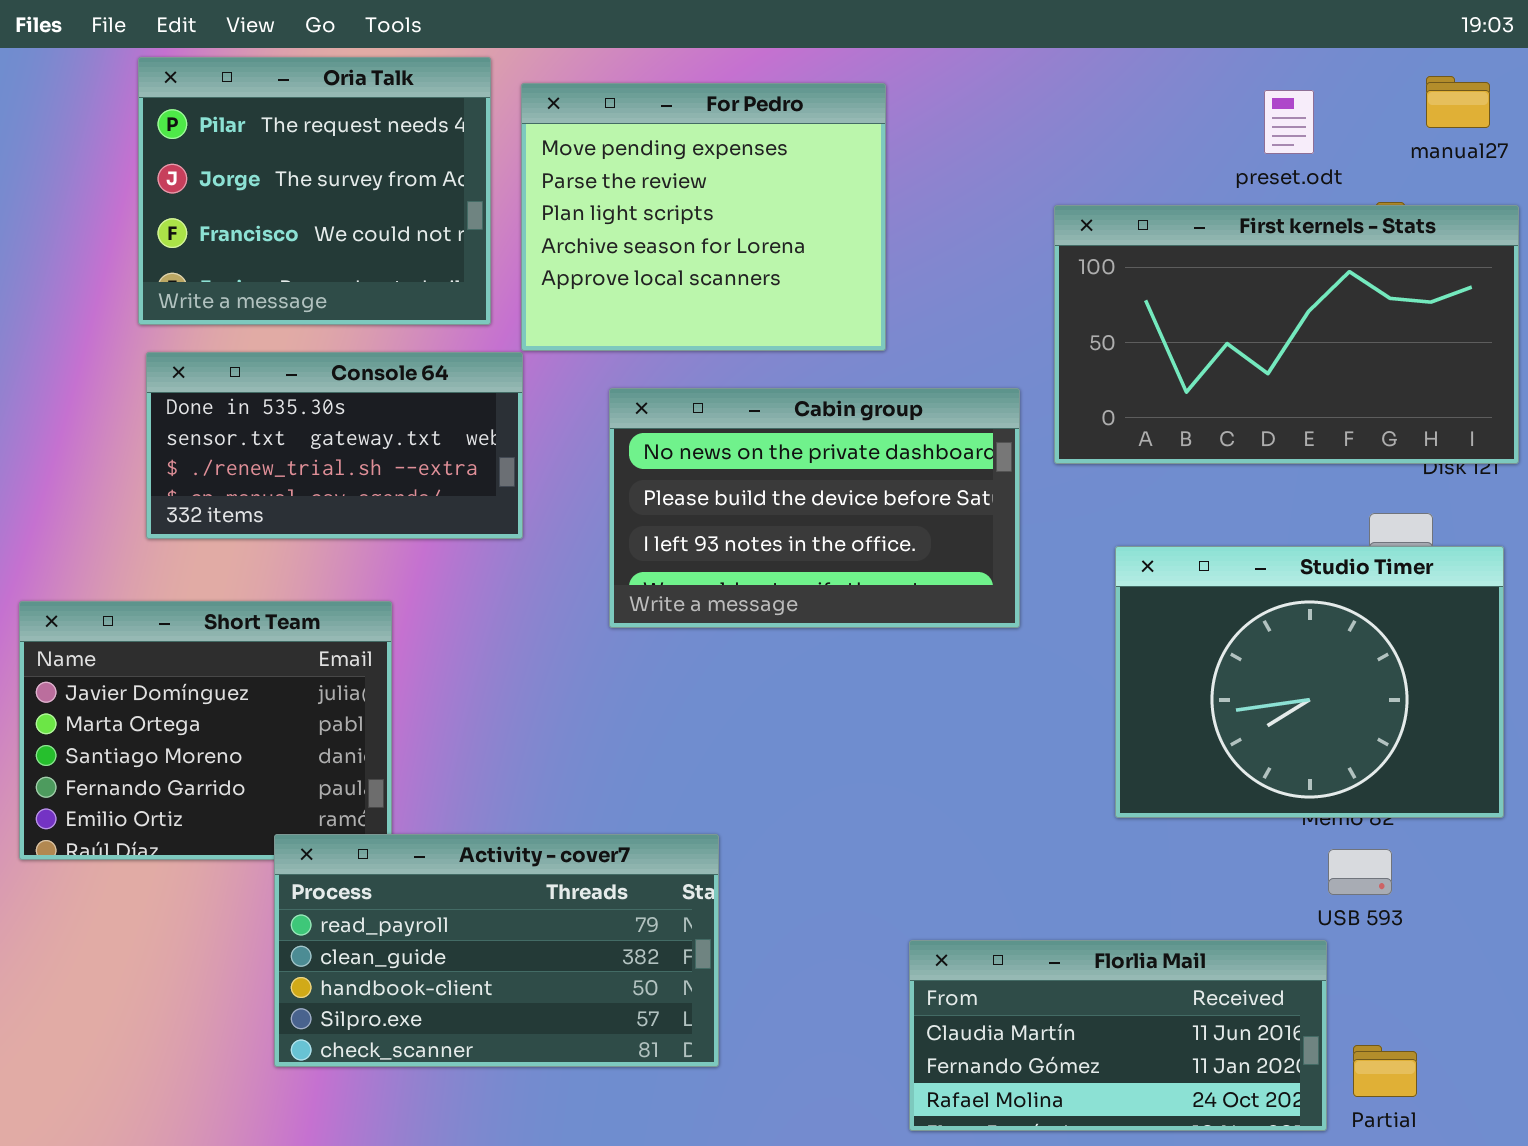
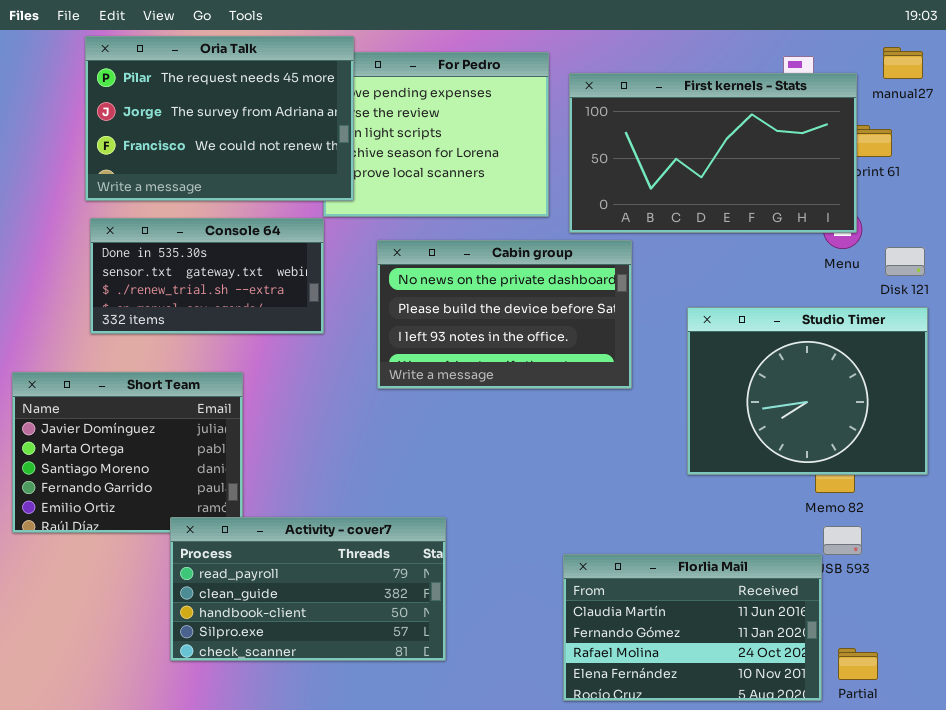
Oria Talk: [138,57,491,325] -> [85,36,354,201], resized
First kernels - Stats: [1054,205,1519,464] -> [569,73,857,233], moved
Studio Timer: [1115,546,1504,818] -> [687,307,928,475], moved
Florlia Mail: [909,940,1327,1131] -> [563,554,822,701], resized

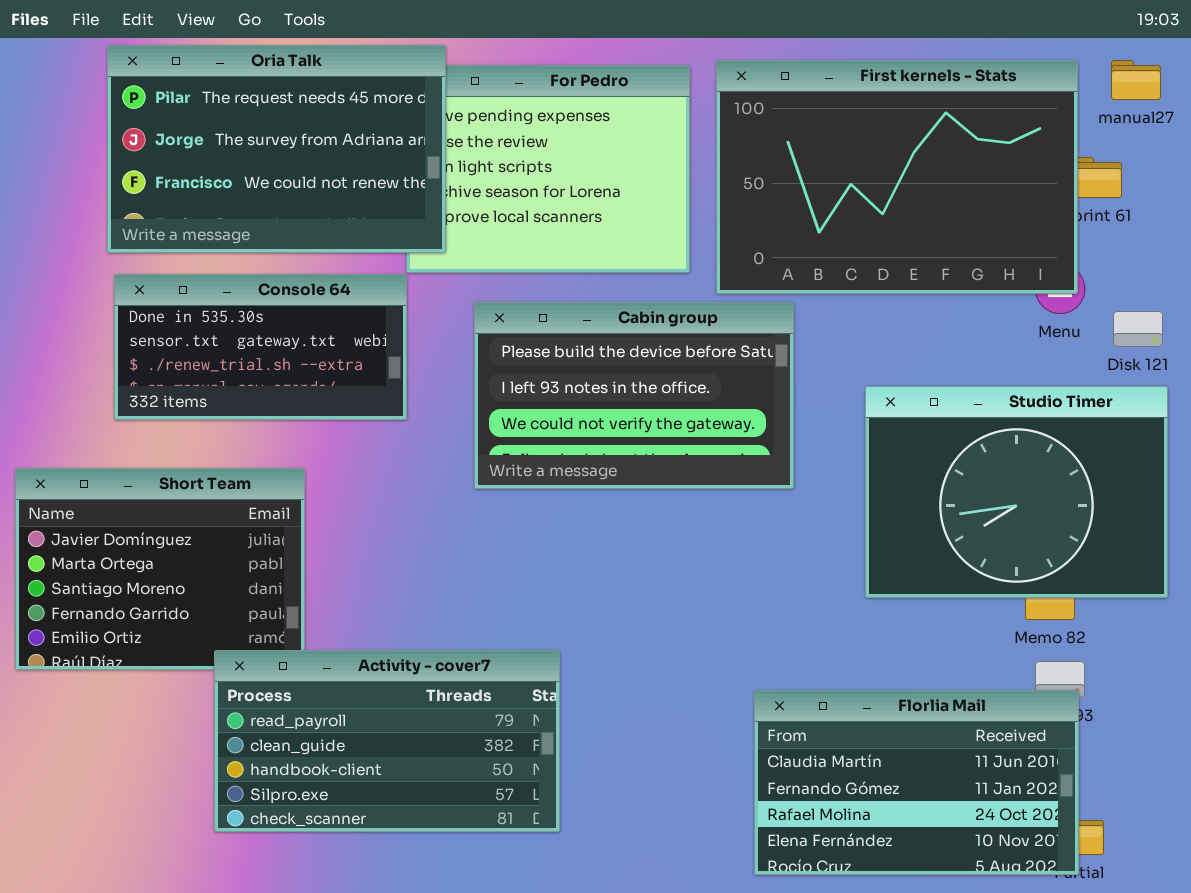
First kernels - Stats: [569,73,857,233] -> [716,60,1078,294], resized
Cabin group: [377,240,632,389] -> [474,302,794,489], scrolled down 1 row
Florlia Mail: [563,554,822,701] -> [754,690,1079,875], moved

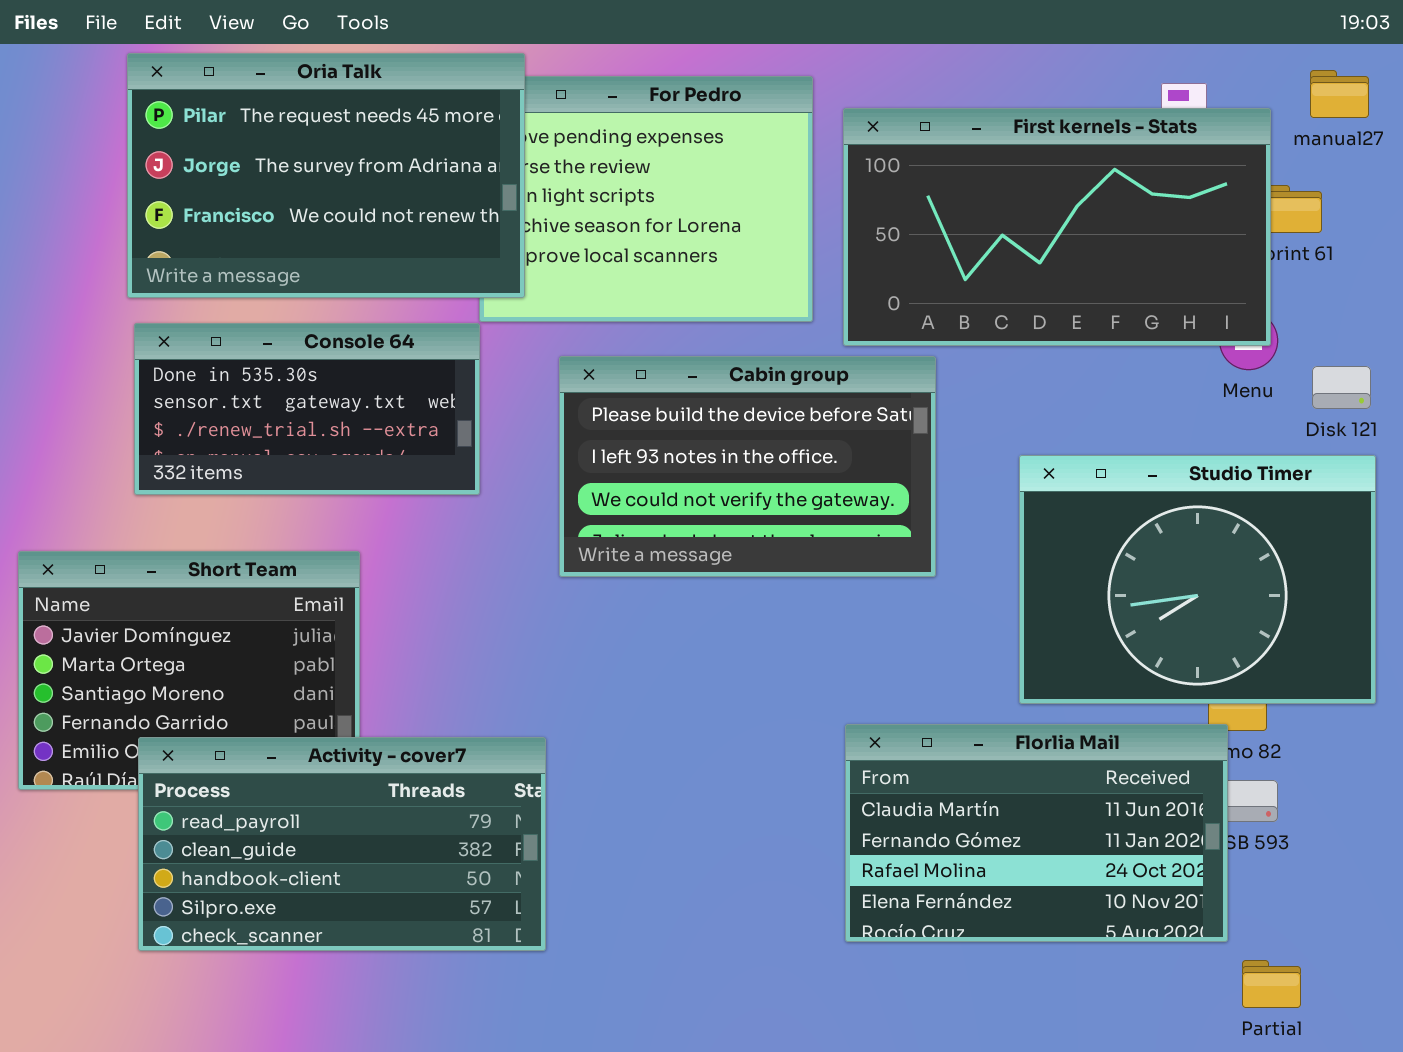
First kernels - Stats: [716,60,1078,294] -> [843,108,1271,346], resized
Activity - cover7: [214,650,560,832] -> [138,737,546,951], moved
Florlia Mail: [754,690,1079,875] -> [845,724,1228,942], moved

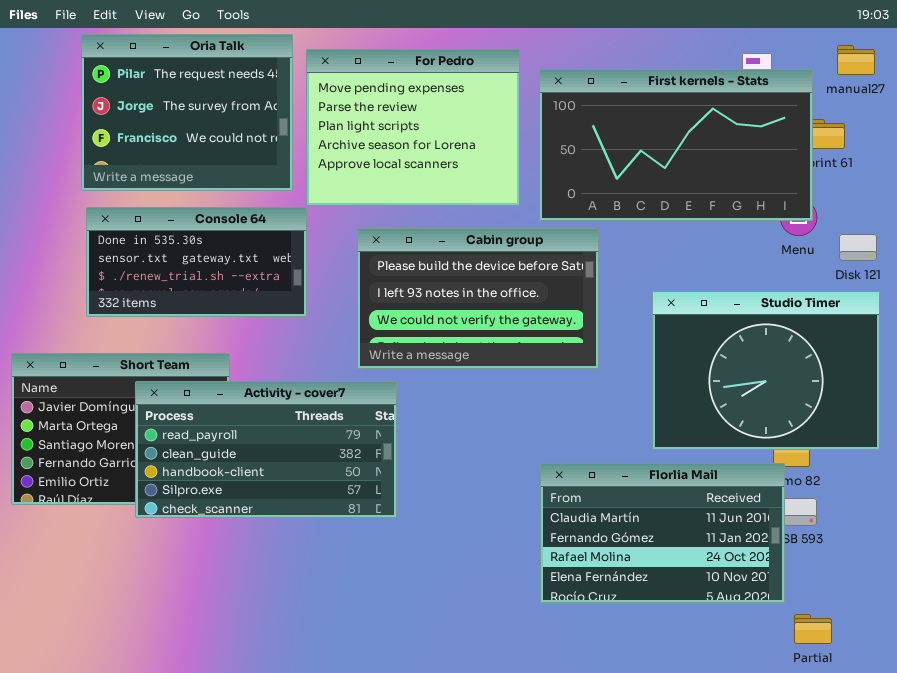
Oria Talk: [127,53,525,298] -> [81,34,293,191], resized
Activity - cover7: [138,737,546,951] -> [135,381,397,518], moved

